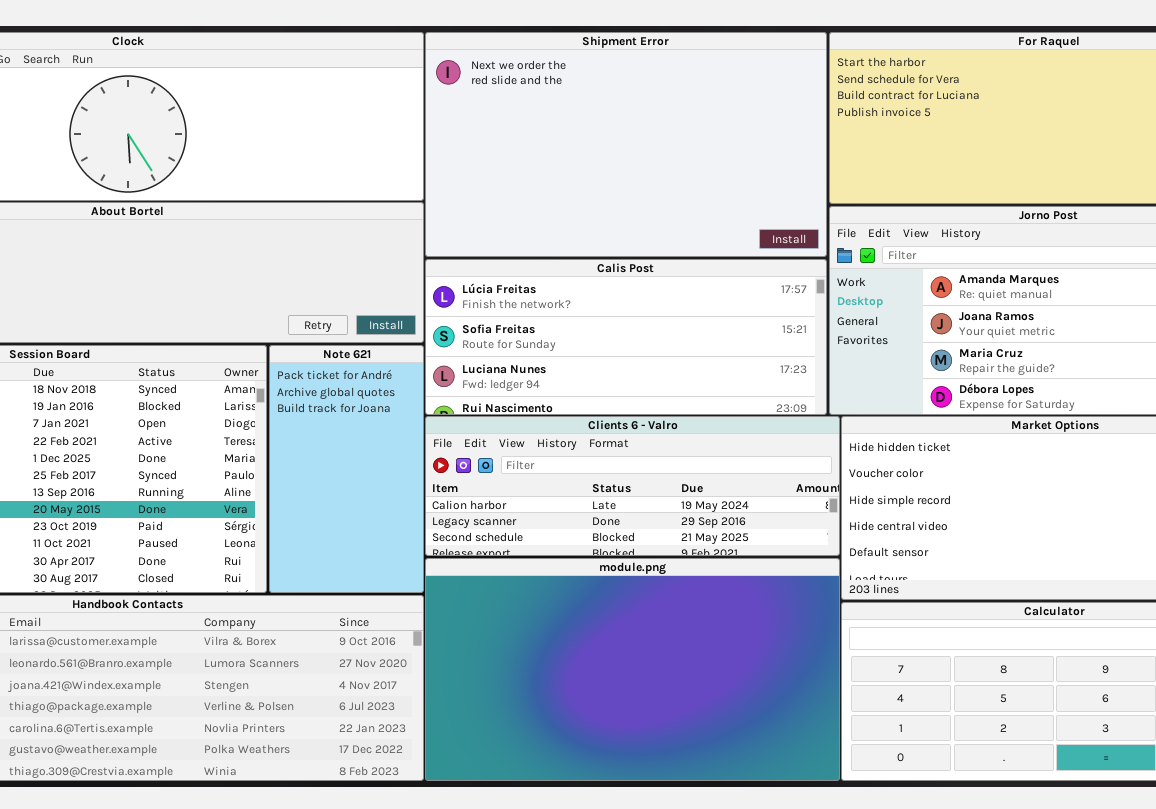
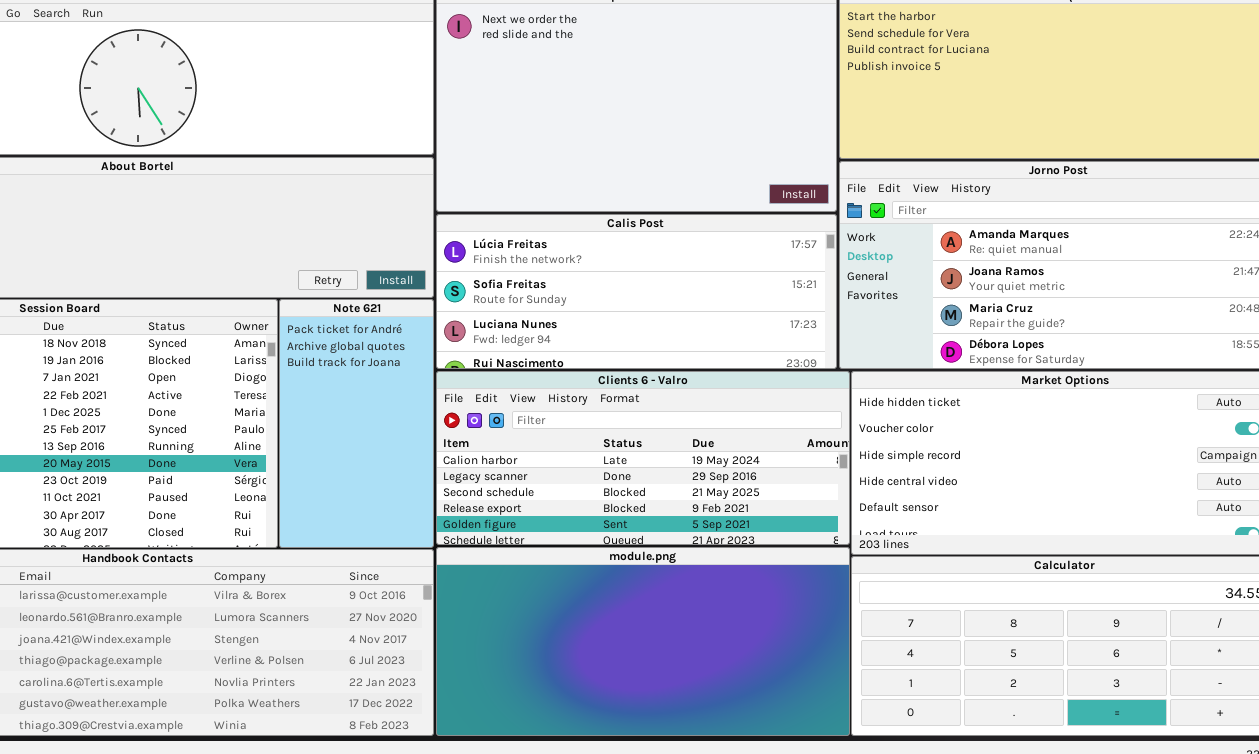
Clients 6 - Valro: [425,416,840,556] -> [436,371,850,545], resized
module.png: [425,558,840,781] -> [436,547,850,736], resized

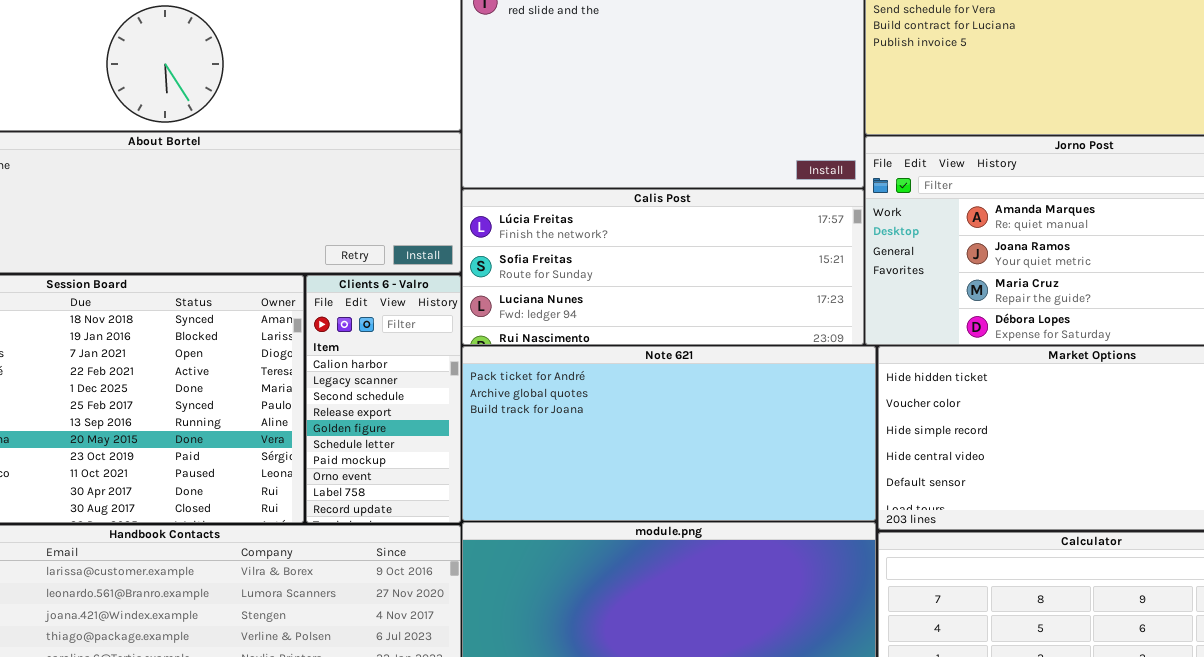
Note 621: [279,299,434,548] -> [462,346,876,521], moved, resized
Clients 6 - Valro: [436,371,850,545] -> [306,275,461,523], moved, resized

